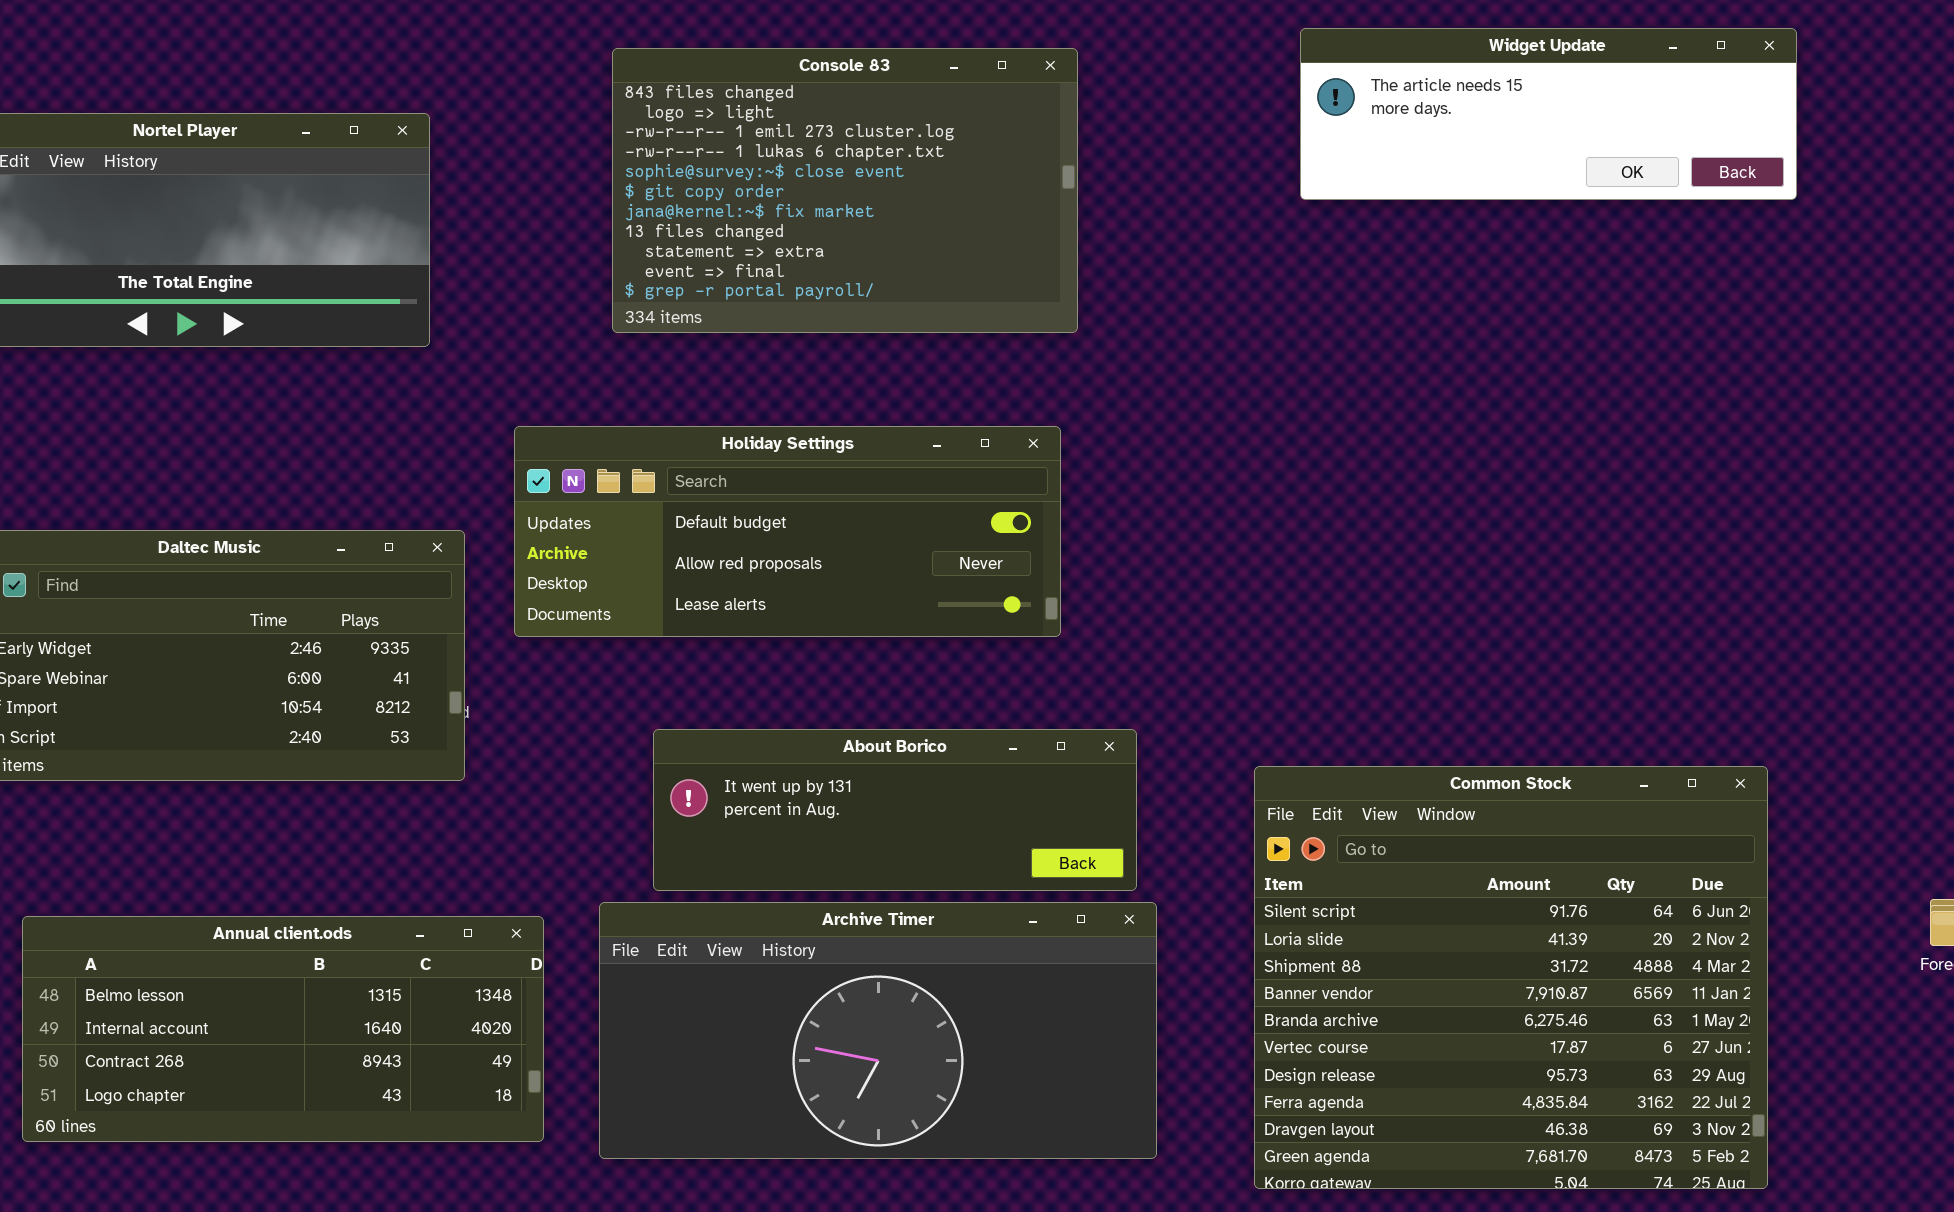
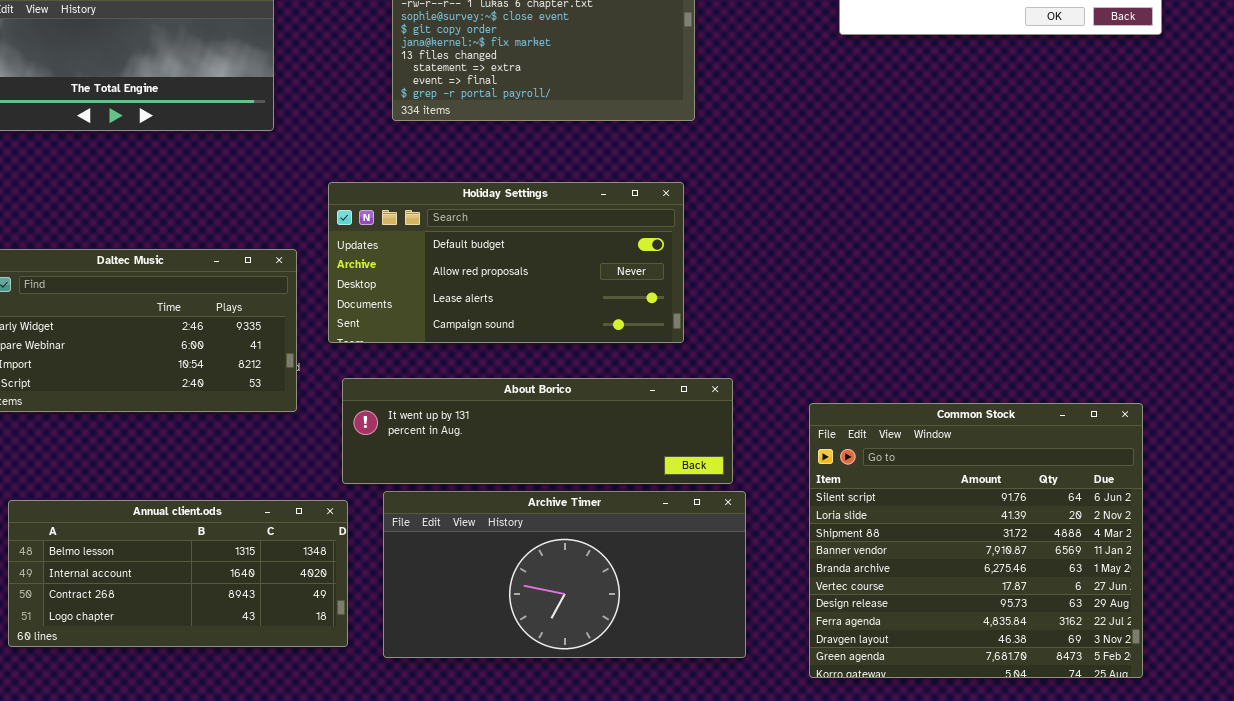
Holiday Settings: [514,426,1061,637] -> [328,182,684,343], resized
About Borico: [653,729,1137,891] -> [342,378,733,484], resized

